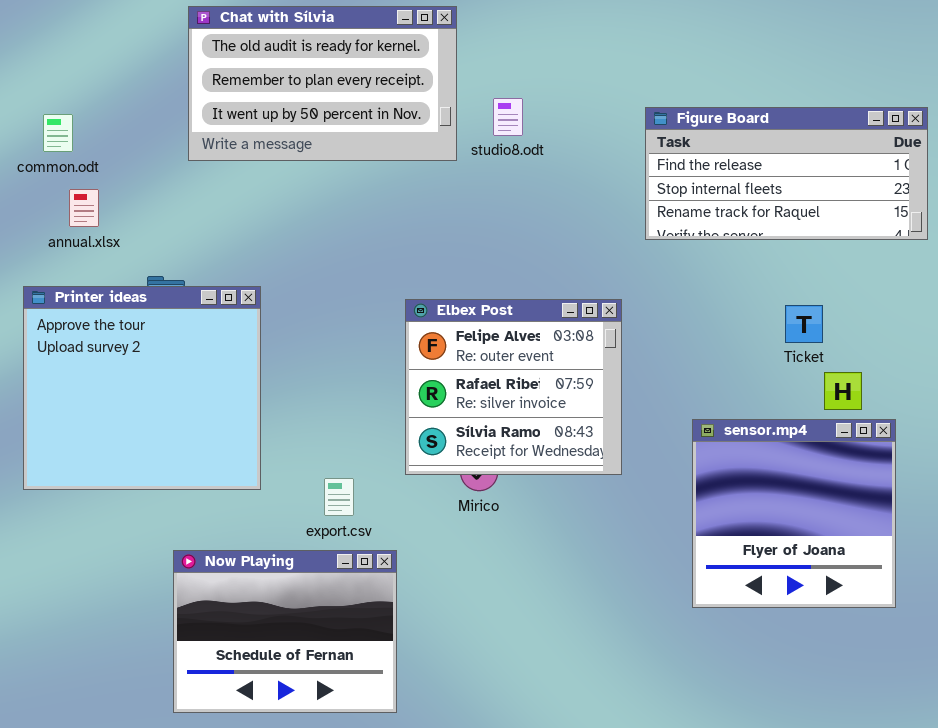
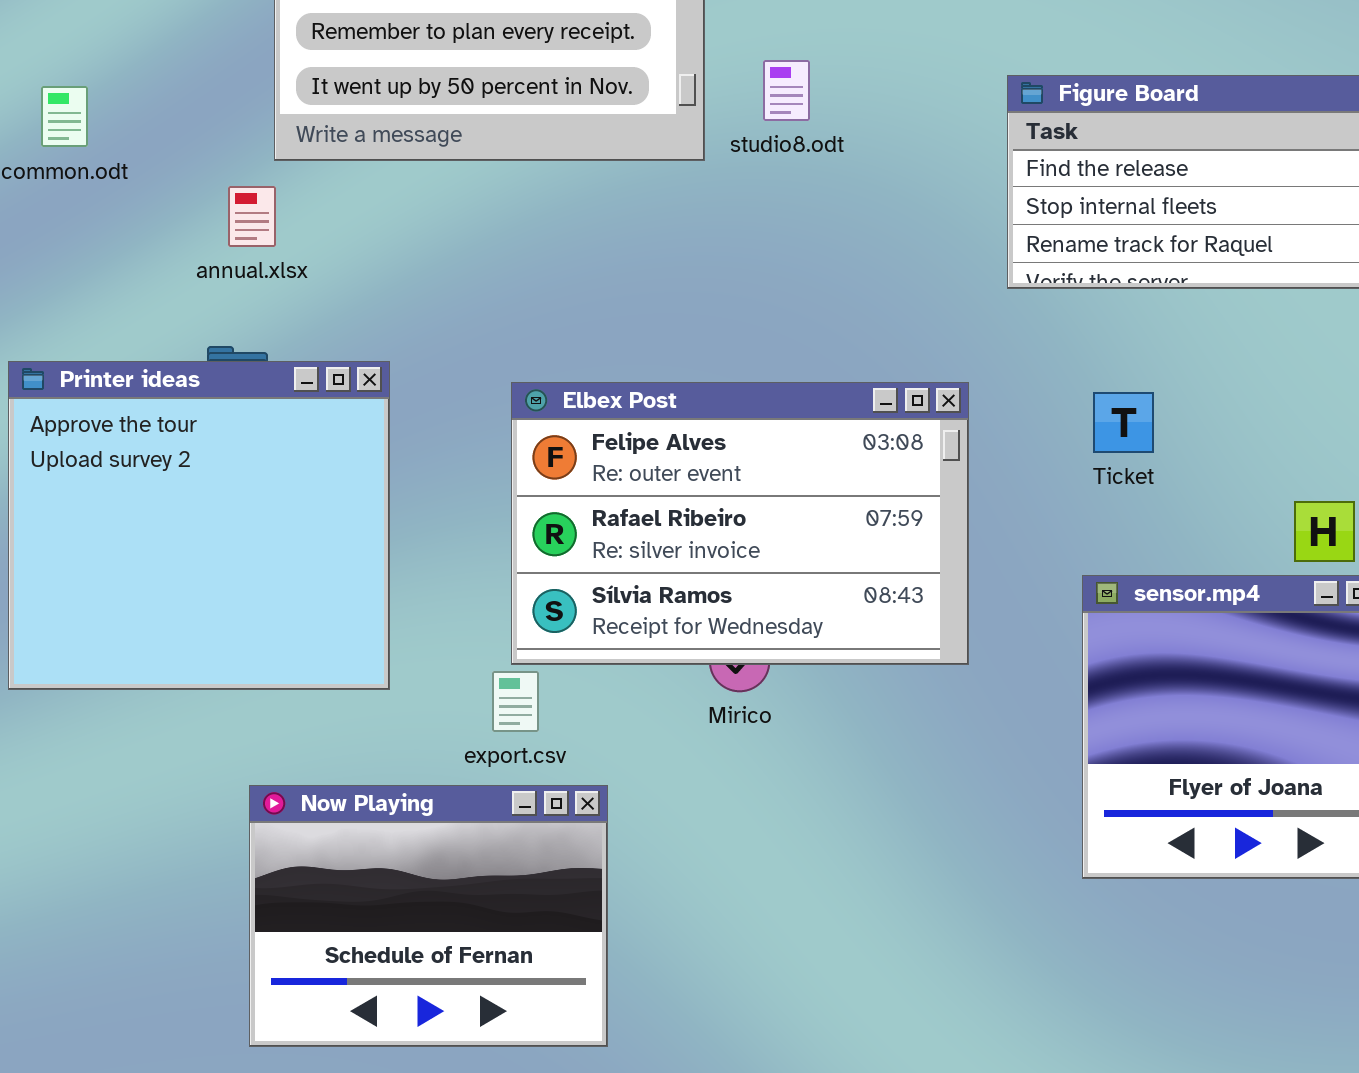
annual.xlsx: [69,189,99,227] -> [228,186,276,247], moved
Elbex Post: [405,299,622,475] -> [511,382,969,665], resized
Ticket: [785,305,823,343] -> [1093,392,1154,453], moved

